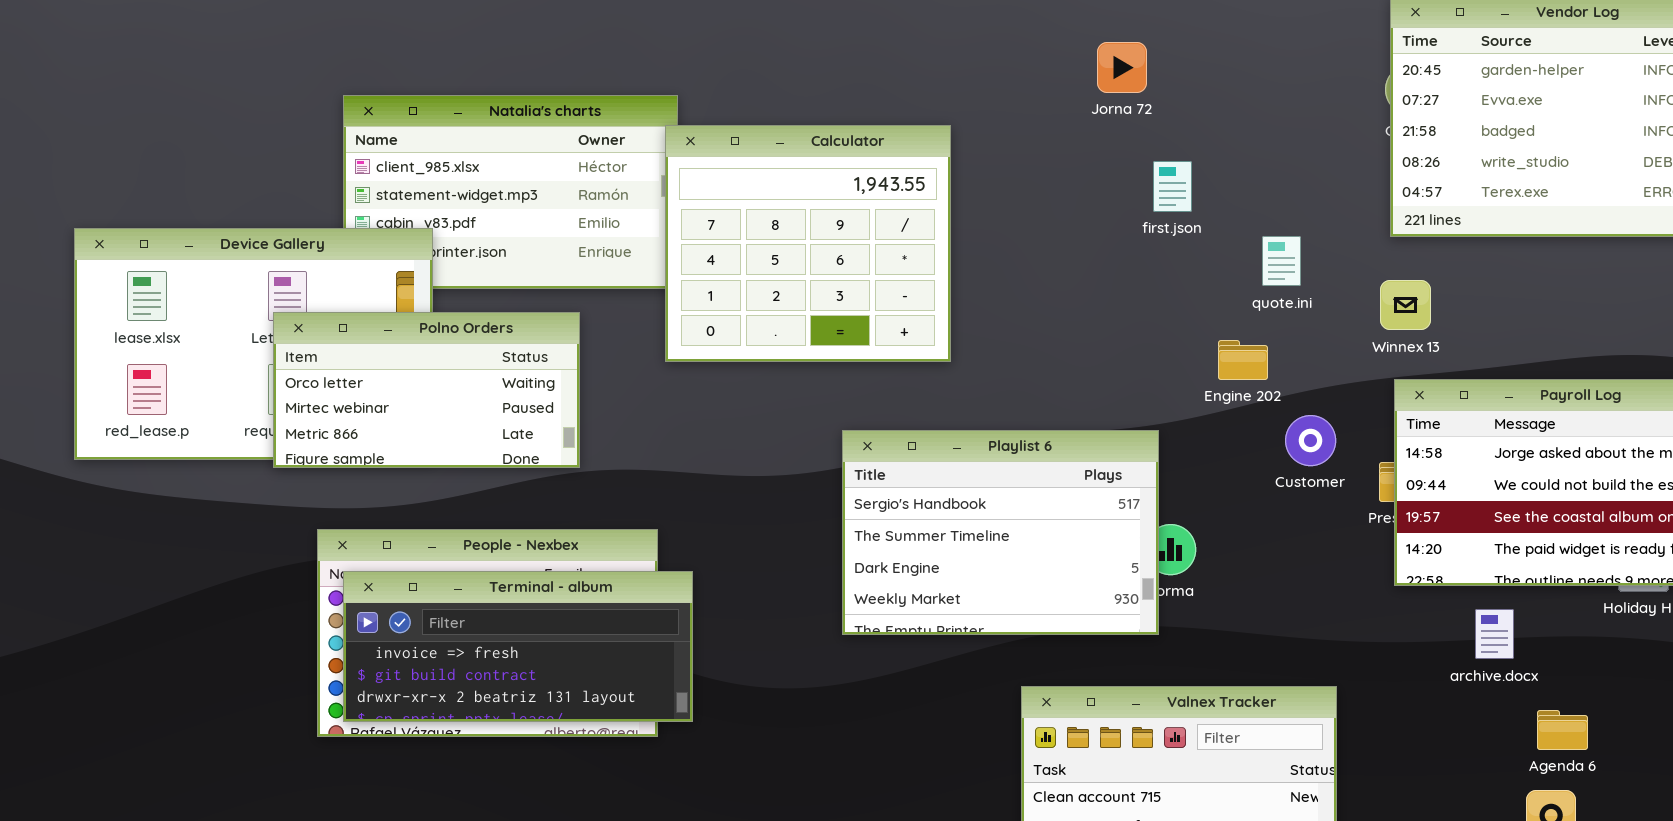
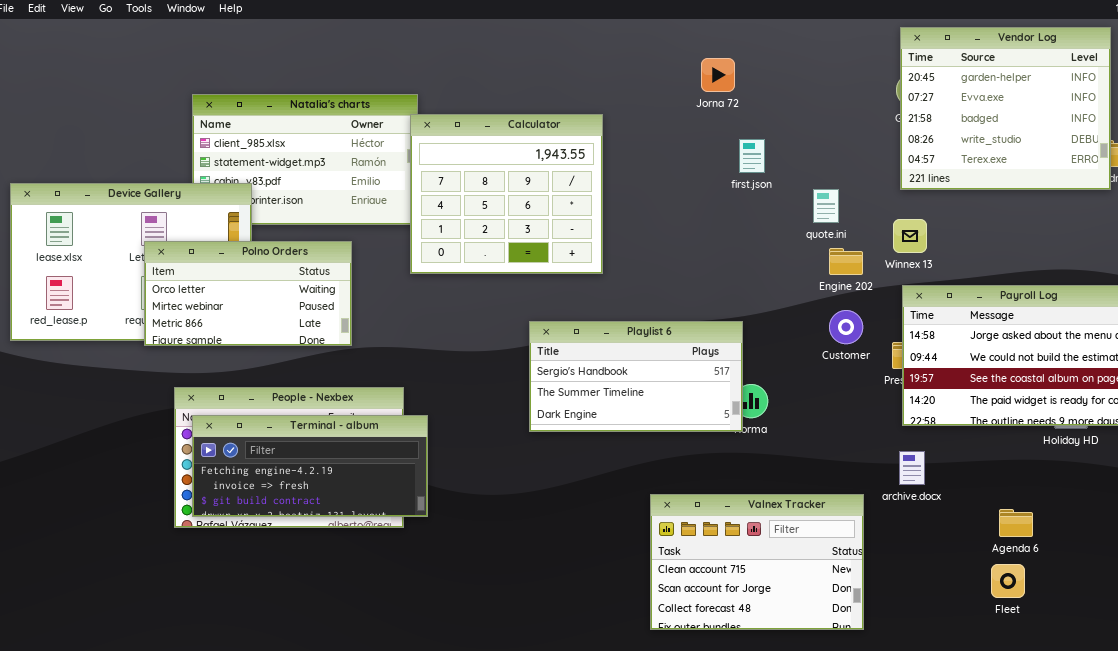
Engine 202: [1218,340,1268,380] -> [829,248,863,275], moved
Playlist 6: [842,430,1159,635] -> [529,321,743,432], resized
Terminal - album: [343,571,693,722] -> [192,415,428,517], scrolled up 1 row
archive.docx: [1475,609,1514,659] -> [899,451,925,485], moved

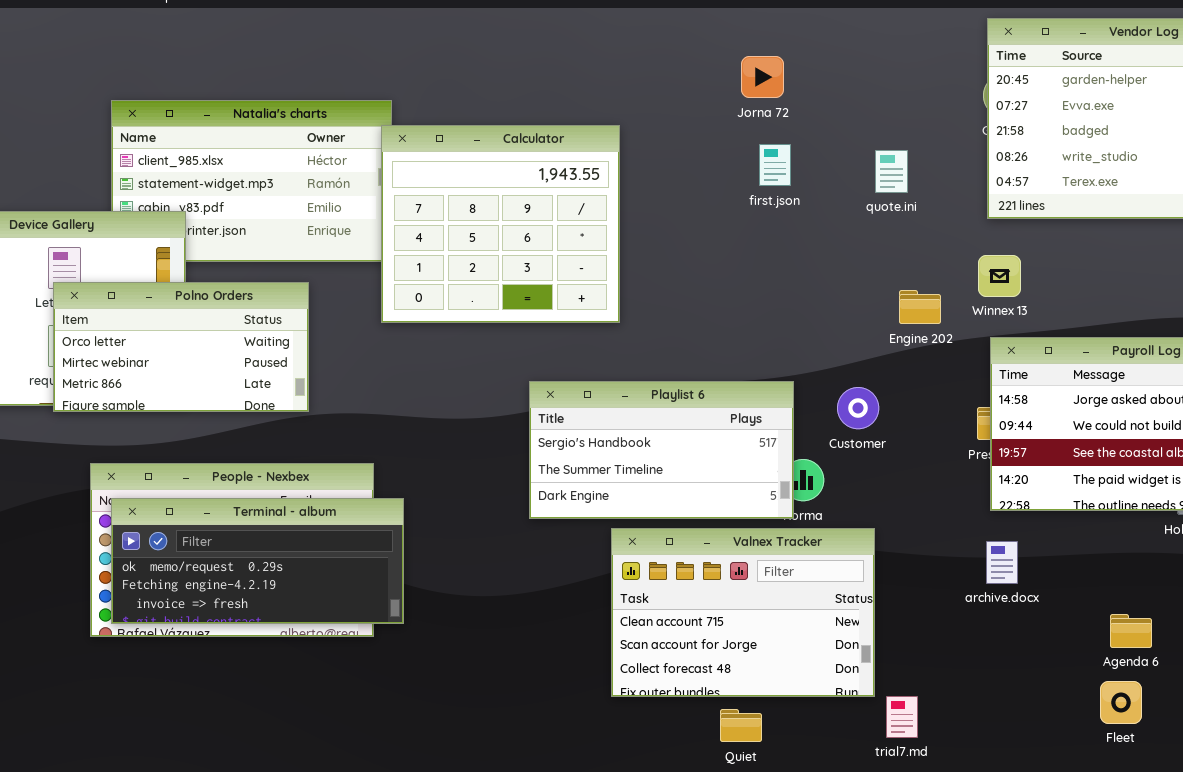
first.json: [739,139,765,173] -> [759,144,791,186], moved
quote.ini: [813,189,839,223] -> [875,150,908,193], moved
Customer: [829,310,863,344] -> [837,387,879,429], moved
Terminal - album: [192,415,428,517] -> [111,498,404,624], scrolled up 1 row
Valnex Tracker: [650,494,864,630] -> [611,528,875,697], moved

